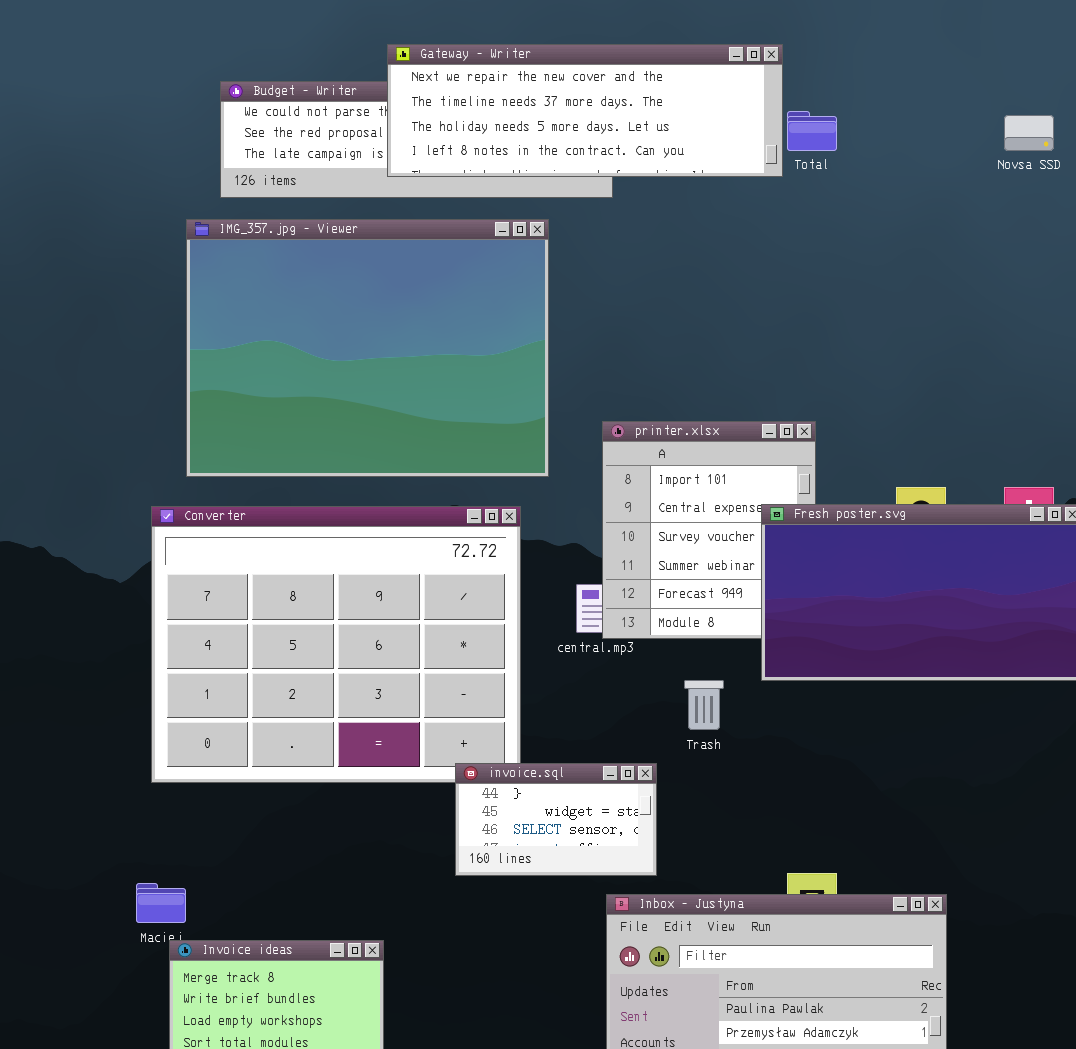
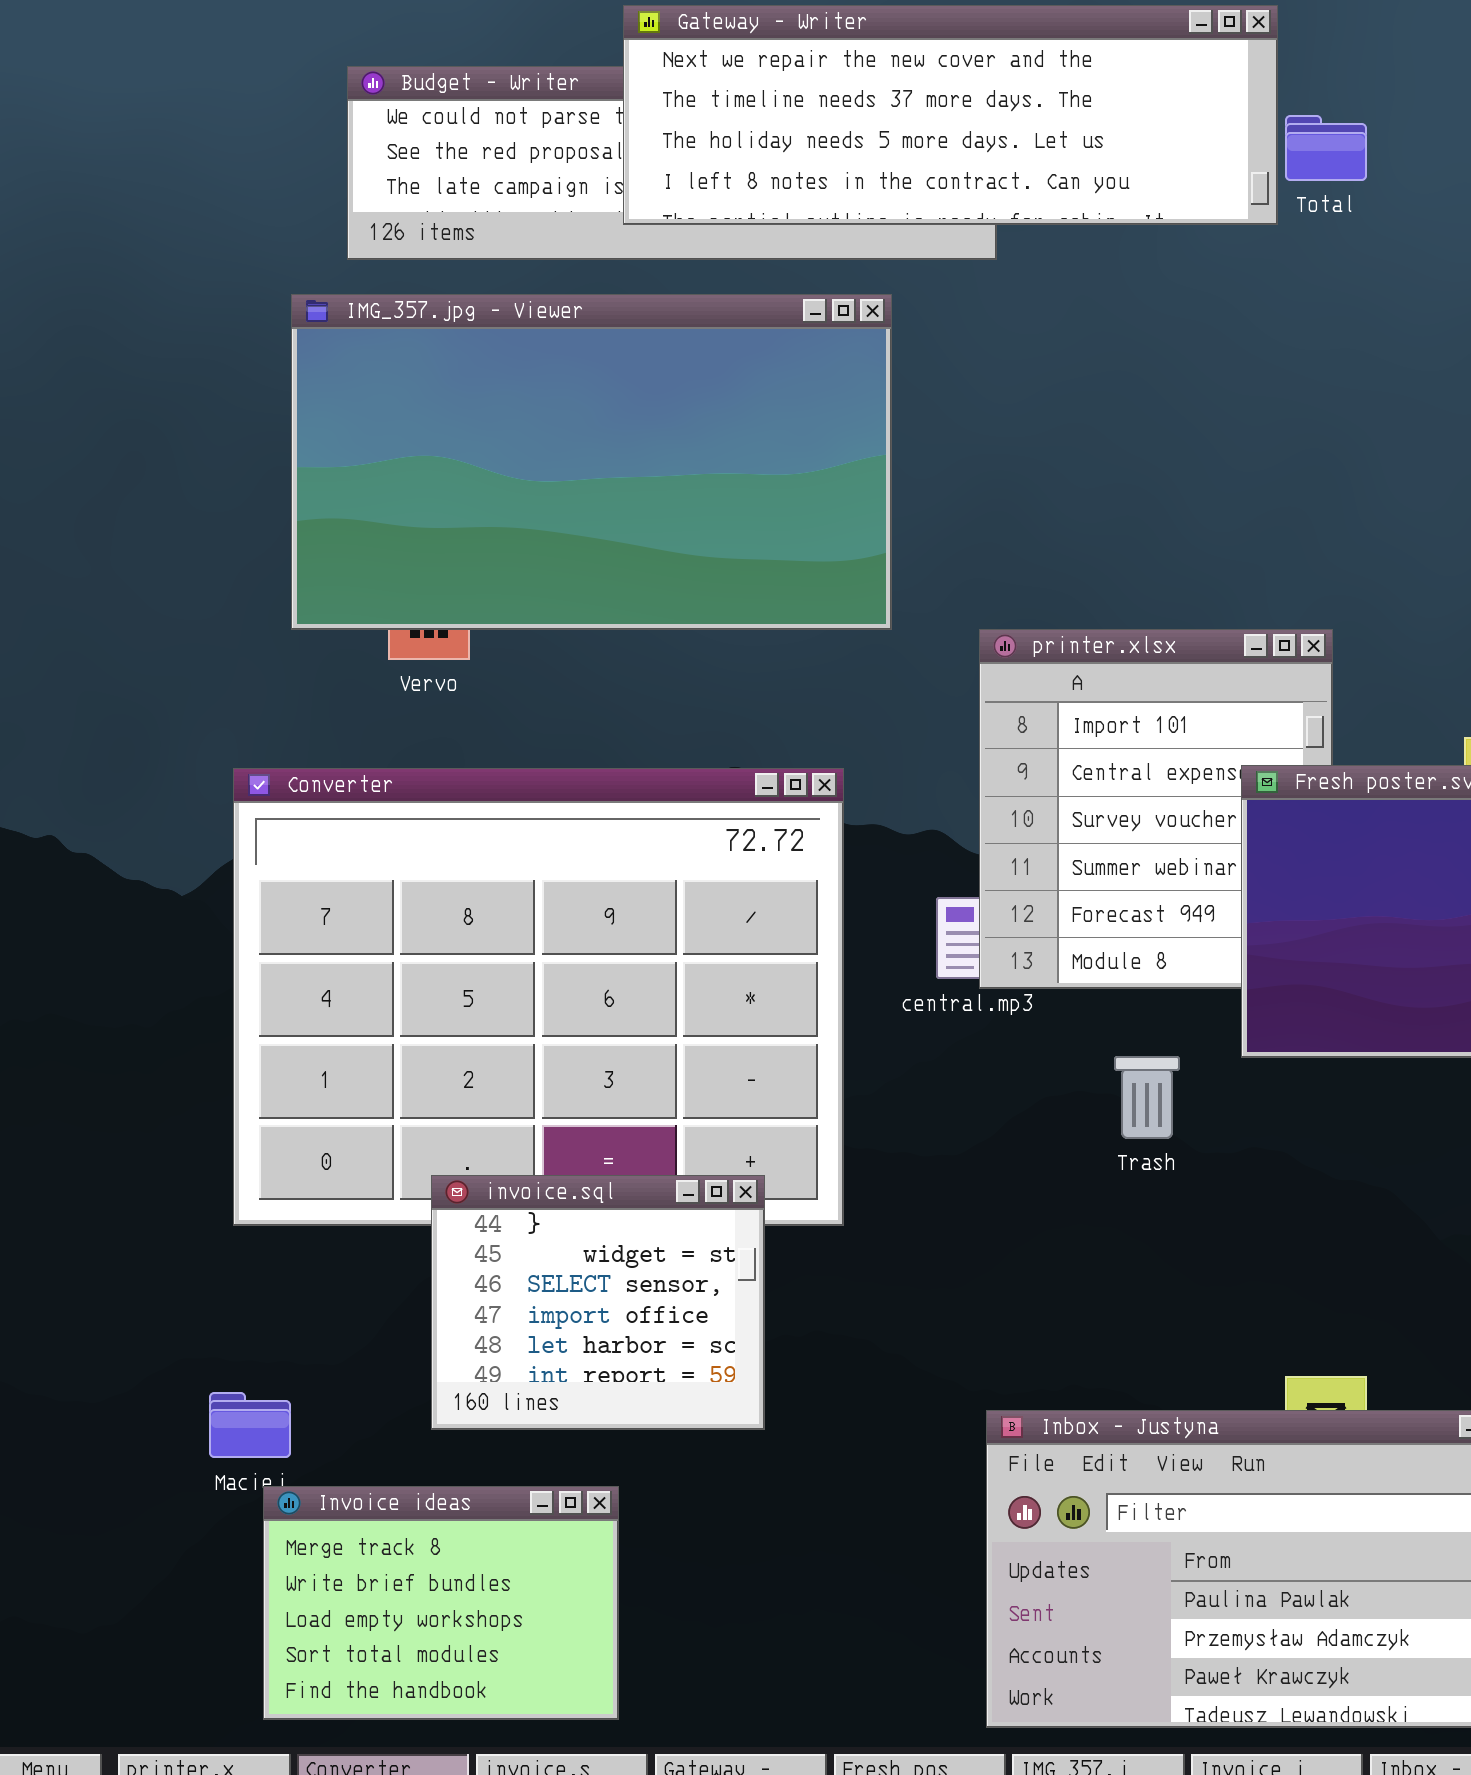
IMG_357.jpg - Viewer: [186,219,549,477] -> [291,294,892,630], resized
invoice.sql: [455,763,657,876] -> [431,1175,765,1430], moved, resized

